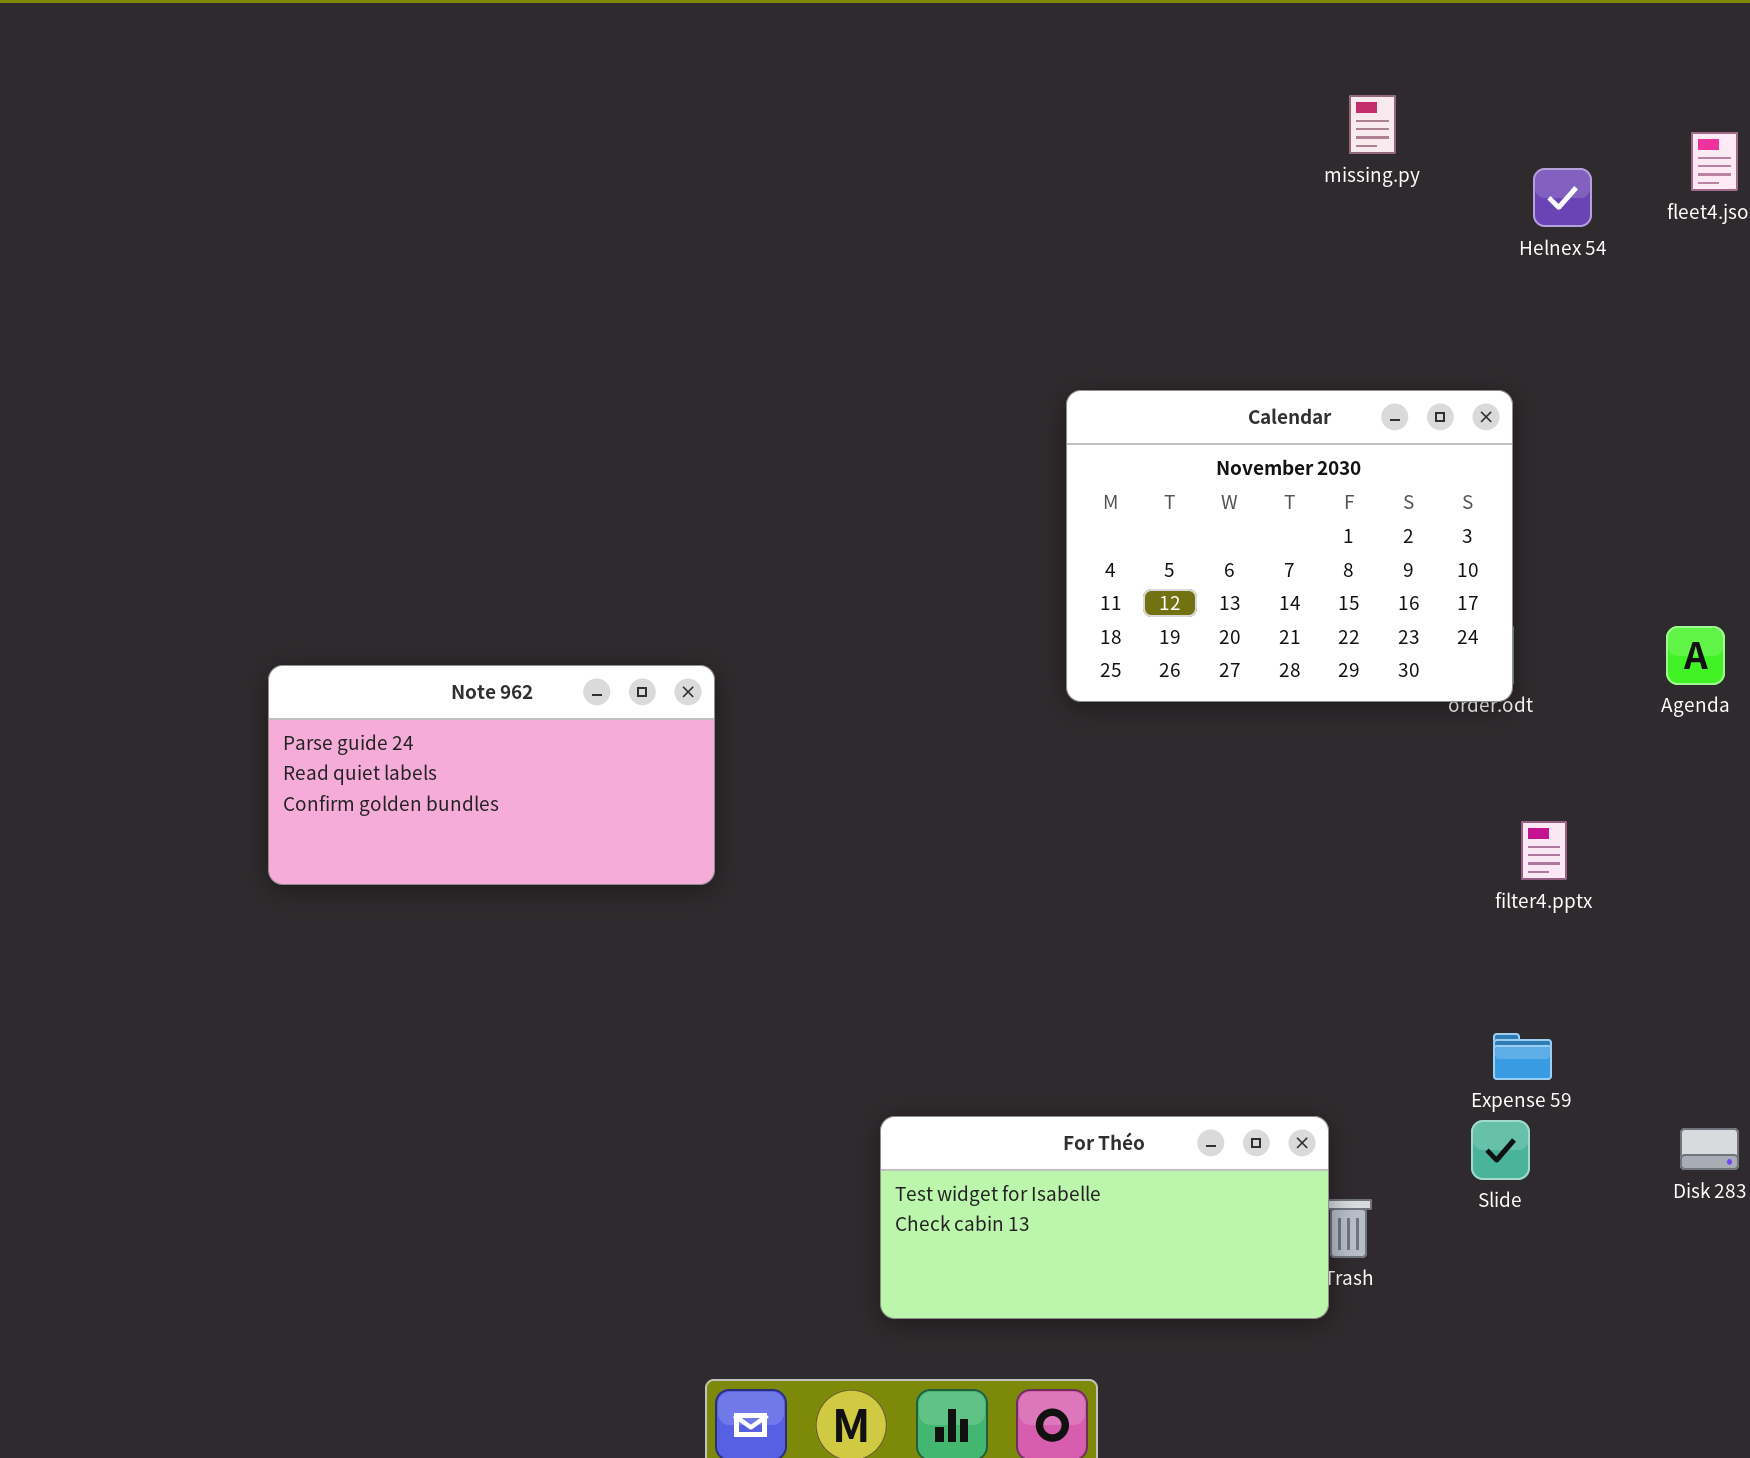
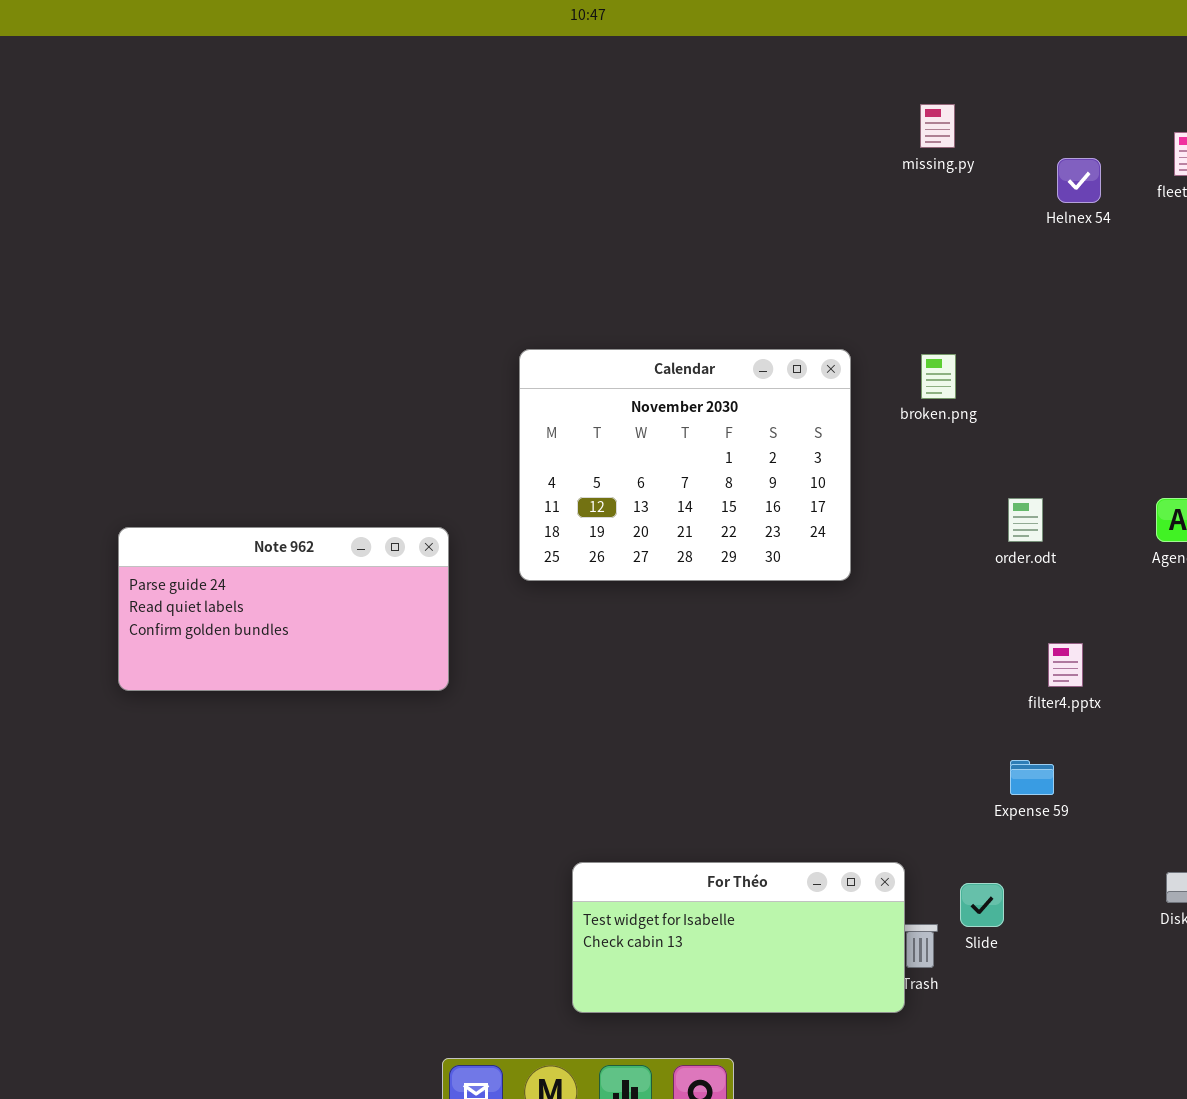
Calendar: [1066,390,1513,702] -> [519,349,851,581], moved
Expense 59: [1493,1033,1552,1080] -> [1010,760,1054,795], moved
Slide: [1471,1120,1530,1180] -> [960,883,1004,927], moved

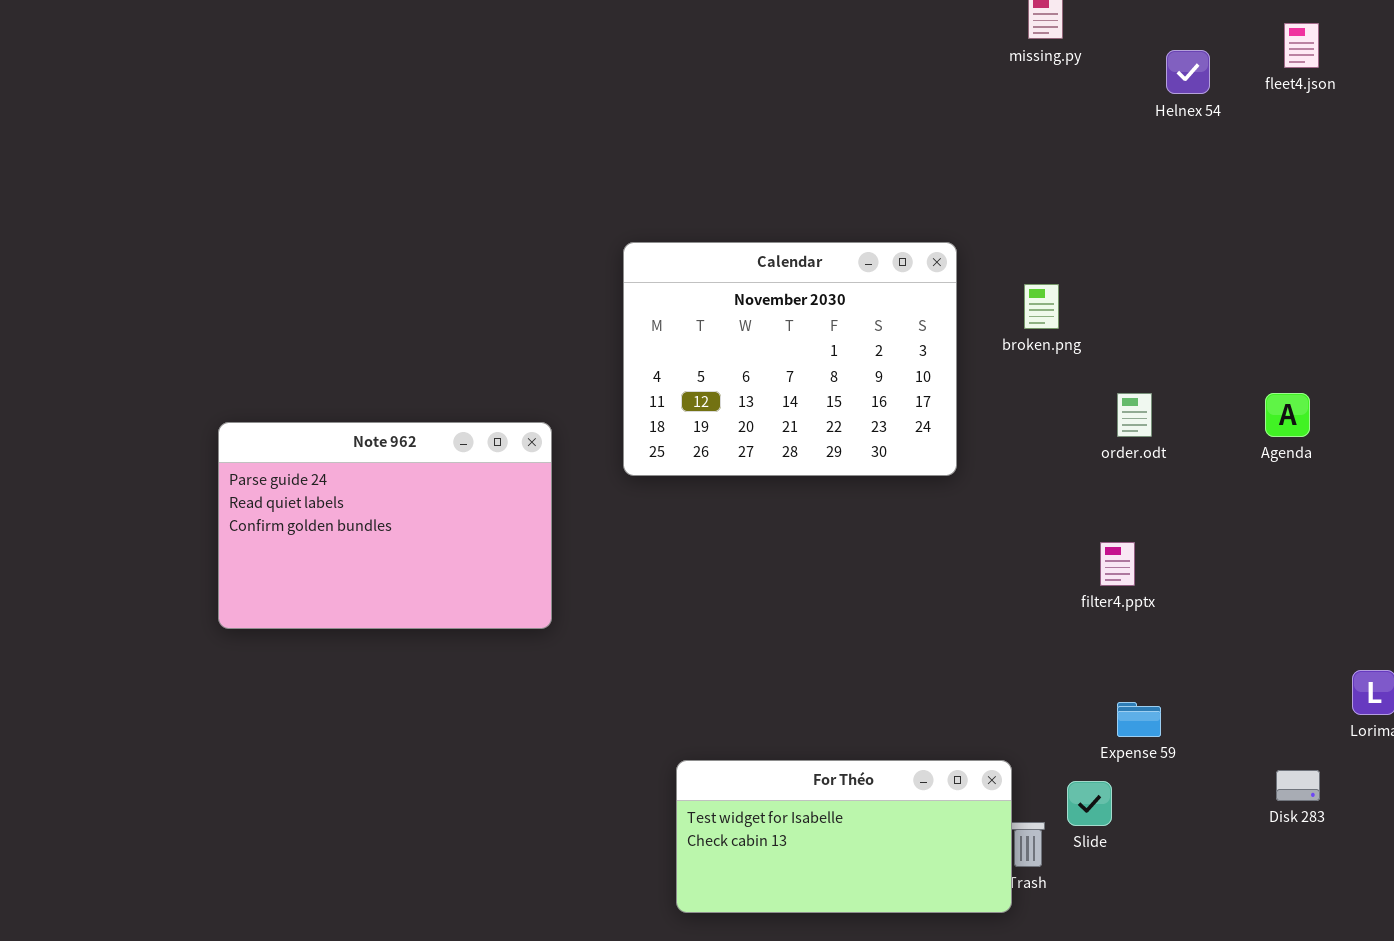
broken.png: [921,354,956,399] -> [1024,284,1059,329], moved
Note 962: [118,527,449,691] -> [218,422,552,629], resized
filter4.pptx: [1048,643,1083,687] -> [1100,542,1135,586], moved
Expense 59: [1010,760,1054,795] -> [1117,702,1161,737], moved

